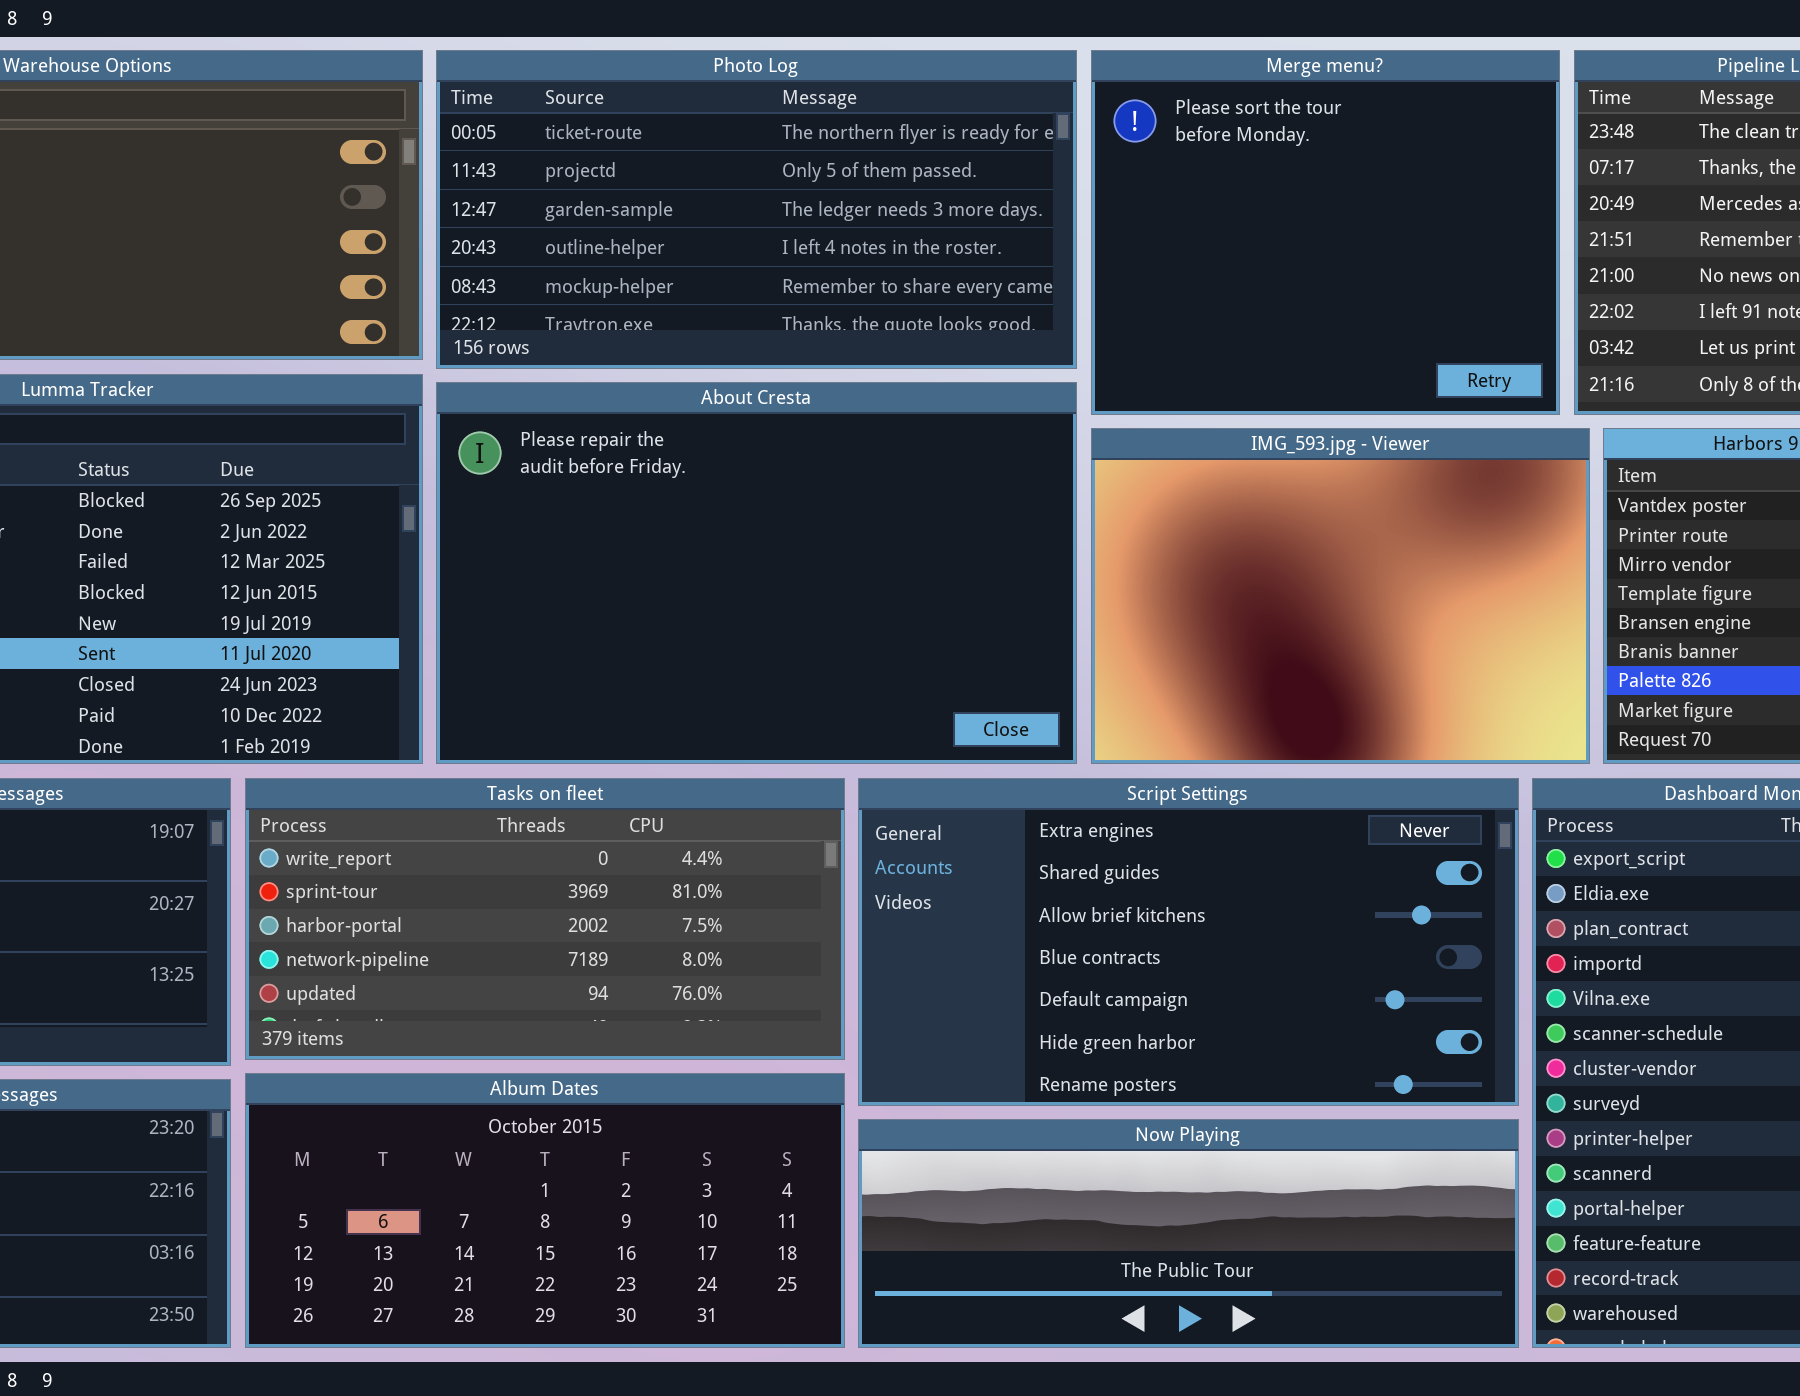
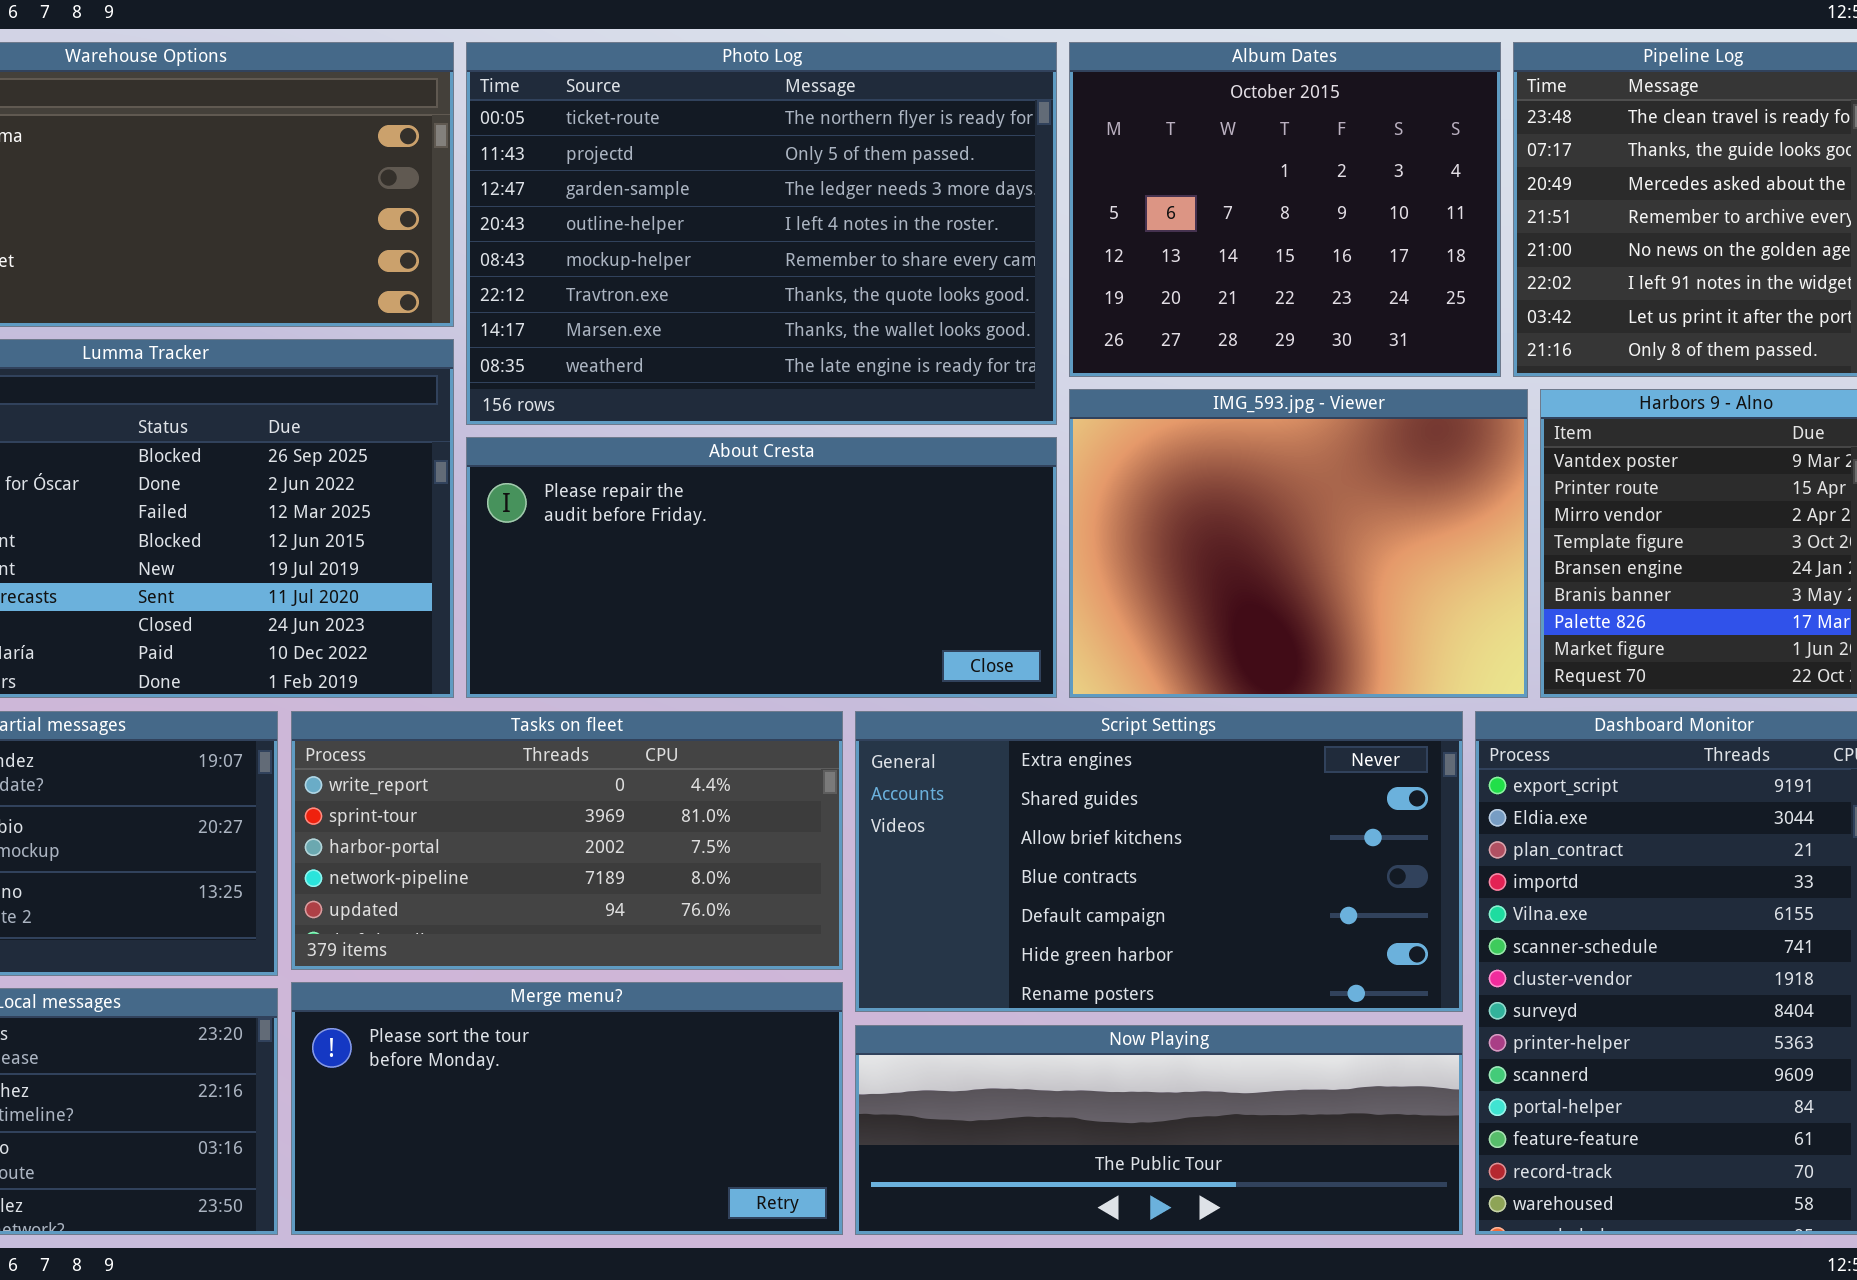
Photo Log: [436,50,1077,369] -> [466,42,1057,425], resized
Merge menu?: [1091,50,1560,415] -> [291,982,843,1235], moved, resized
About Cresta: [436,382,1077,764] -> [466,437,1057,698], resized
Album Dates: [245,1073,845,1348] -> [1069,42,1501,377], moved, resized

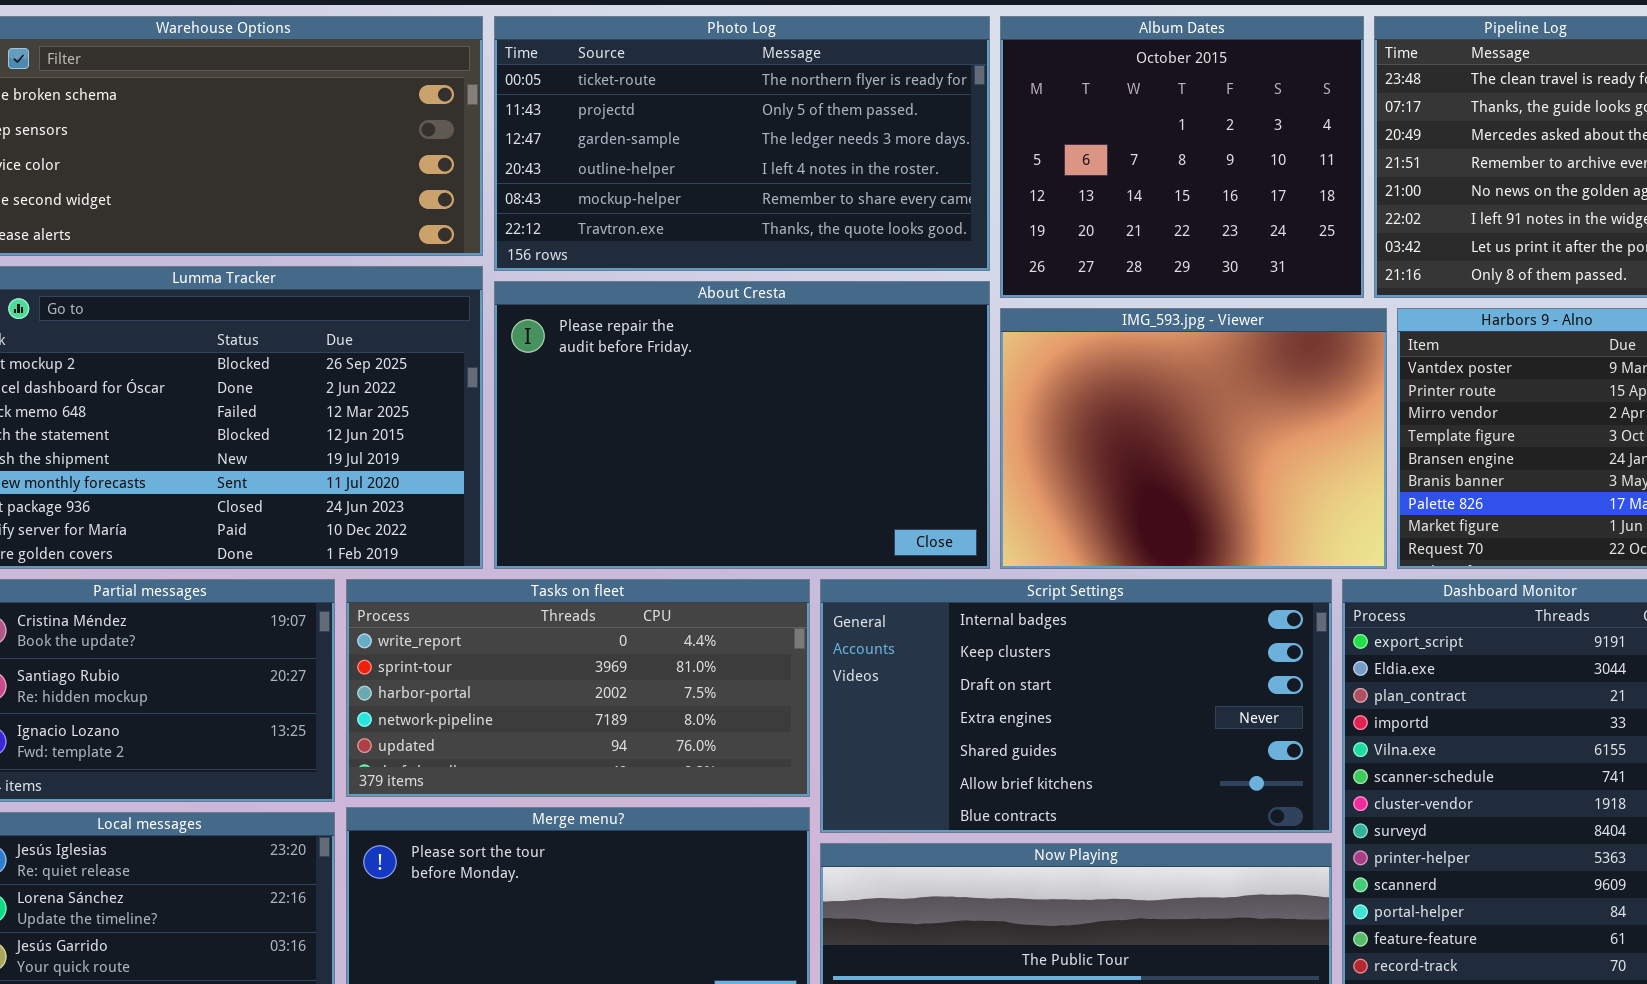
Photo Log: [466,42,1057,425] -> [494,16,990,271], resized
About Cresta: [466,437,1057,698] -> [494,281,990,569], resized
Script Settings: [855,711,1463,1012] -> [820,579,1332,833], scrolled up 3 rows

